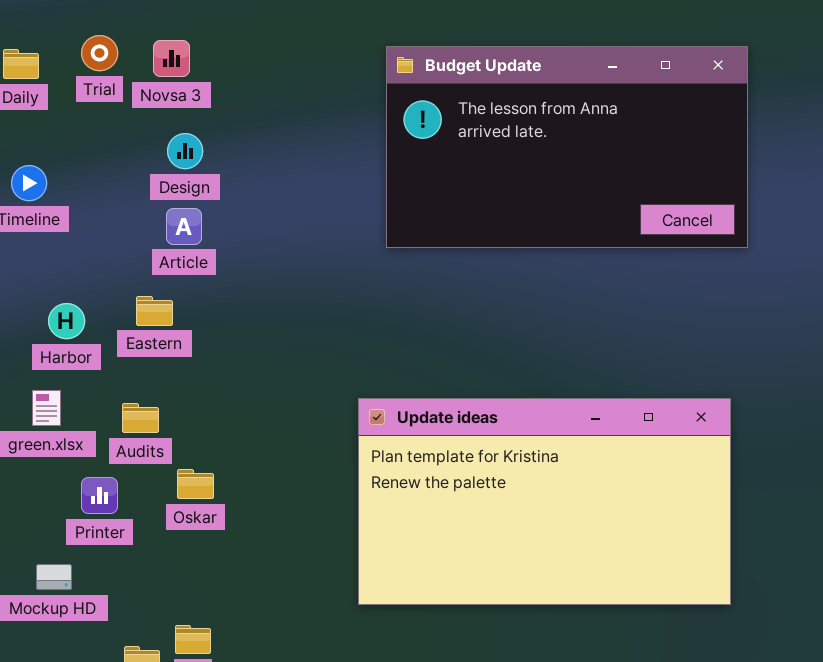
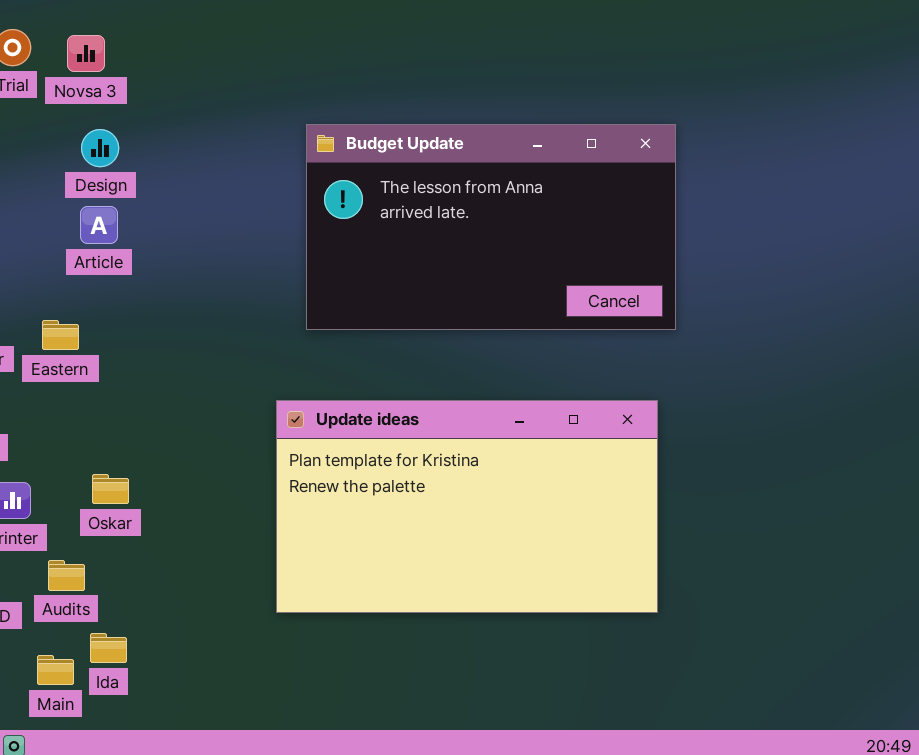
Budget Update: [386,46,748,248] -> [306,124,676,330], moved
Eastern: [136,296,173,326] -> [42,320,79,350], moved
Audits: [122,403,159,433] -> [48,560,85,591], moved

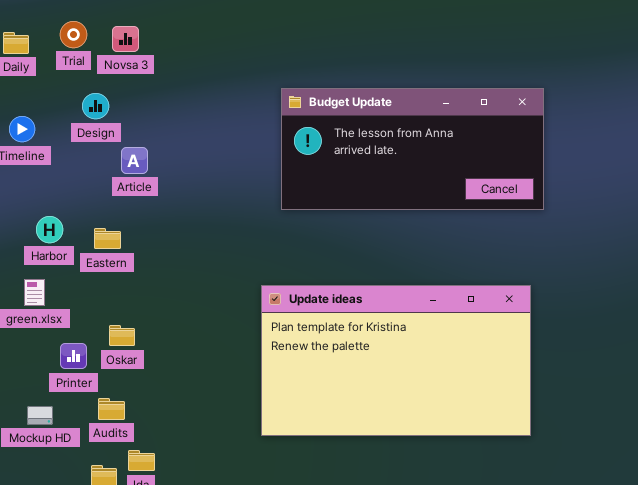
Budget Update: [306,124,676,330] -> [281,88,544,210], resized
Design: [81,129,119,167] -> [82,93,109,119], moved
Oskar: [92,474,129,504] -> [109,325,135,346], moved

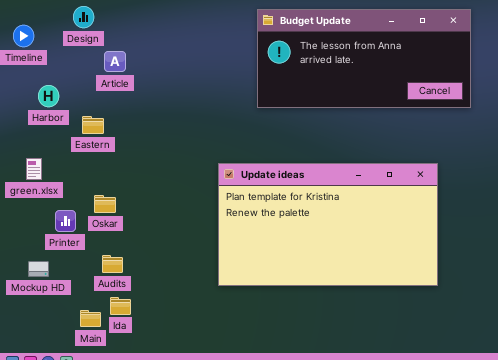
Budget Update: [281,88,544,210] -> [257,9,471,108], moved
Harbor: [36,216,63,243] -> [38,85,59,107], moved
Audits: [98,398,125,420] -> [102,255,123,273], moved

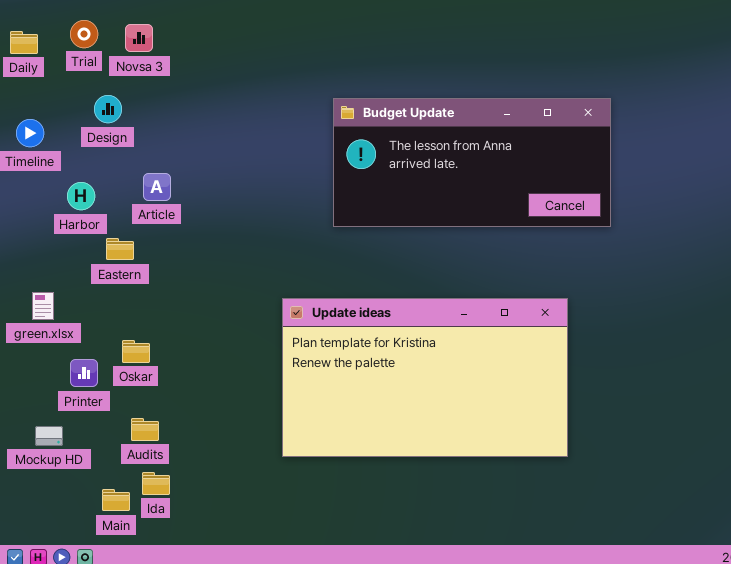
Article: [104,51,126,72] -> [143,173,171,201], moved
Harbor: [38,85,59,107] -> [67,182,95,210], moved

